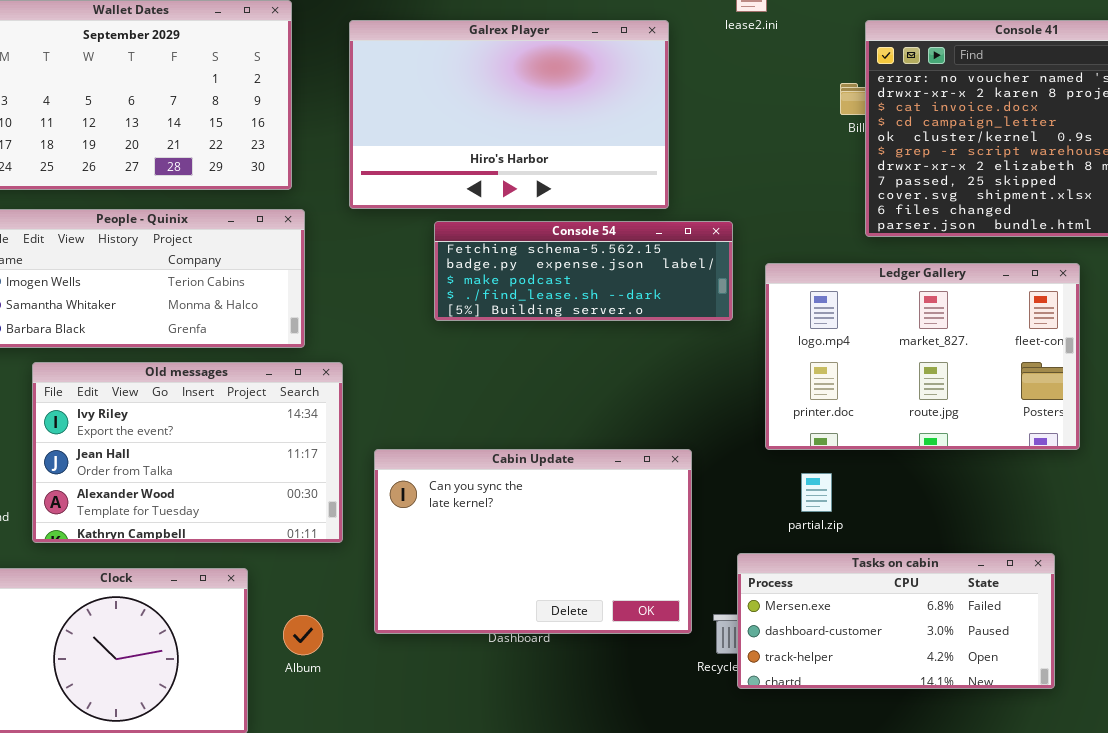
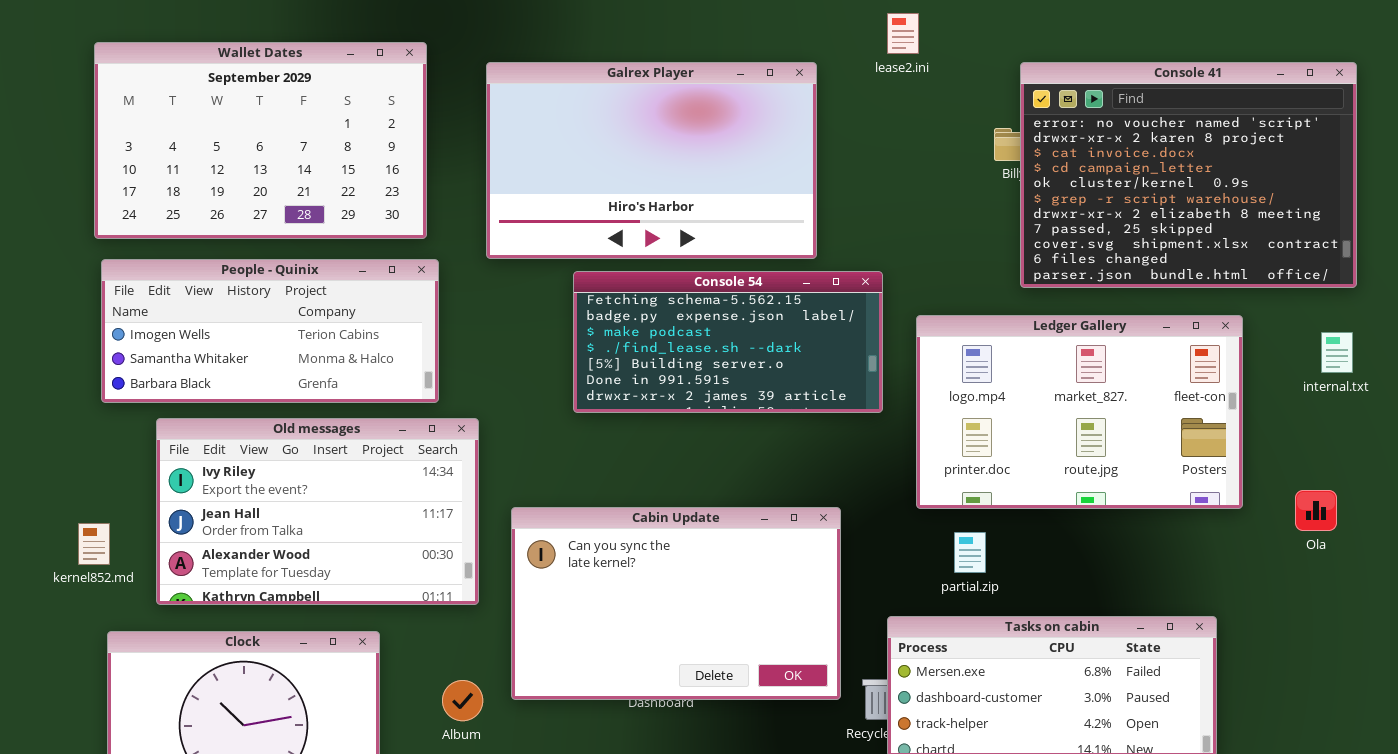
Console 54: [434,221,733,321] -> [573,271,883,413], resized
Album: [283,615,323,655] -> [442,680,483,721], moved

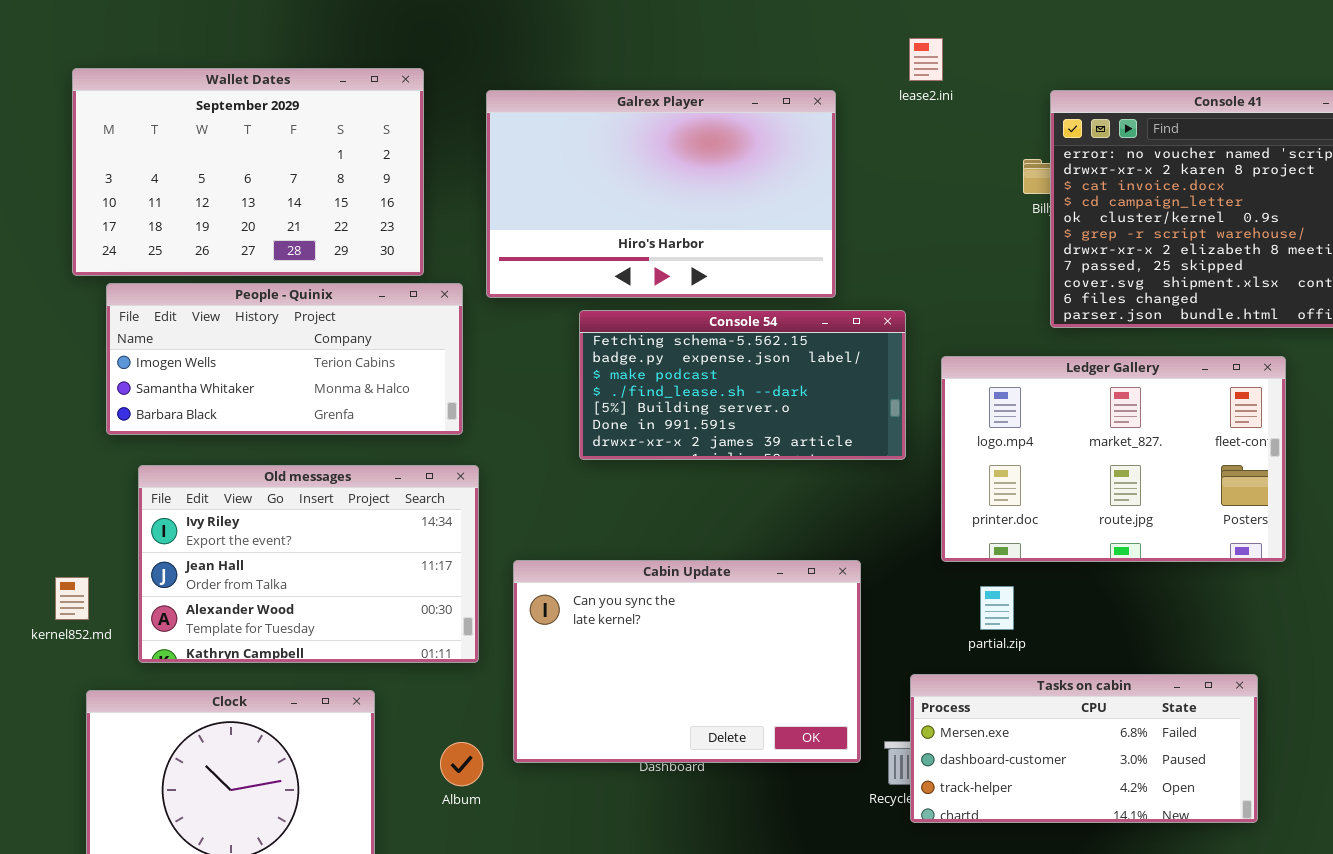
People - Quinix: [101,259,439,403] -> [106,283,463,435], moved

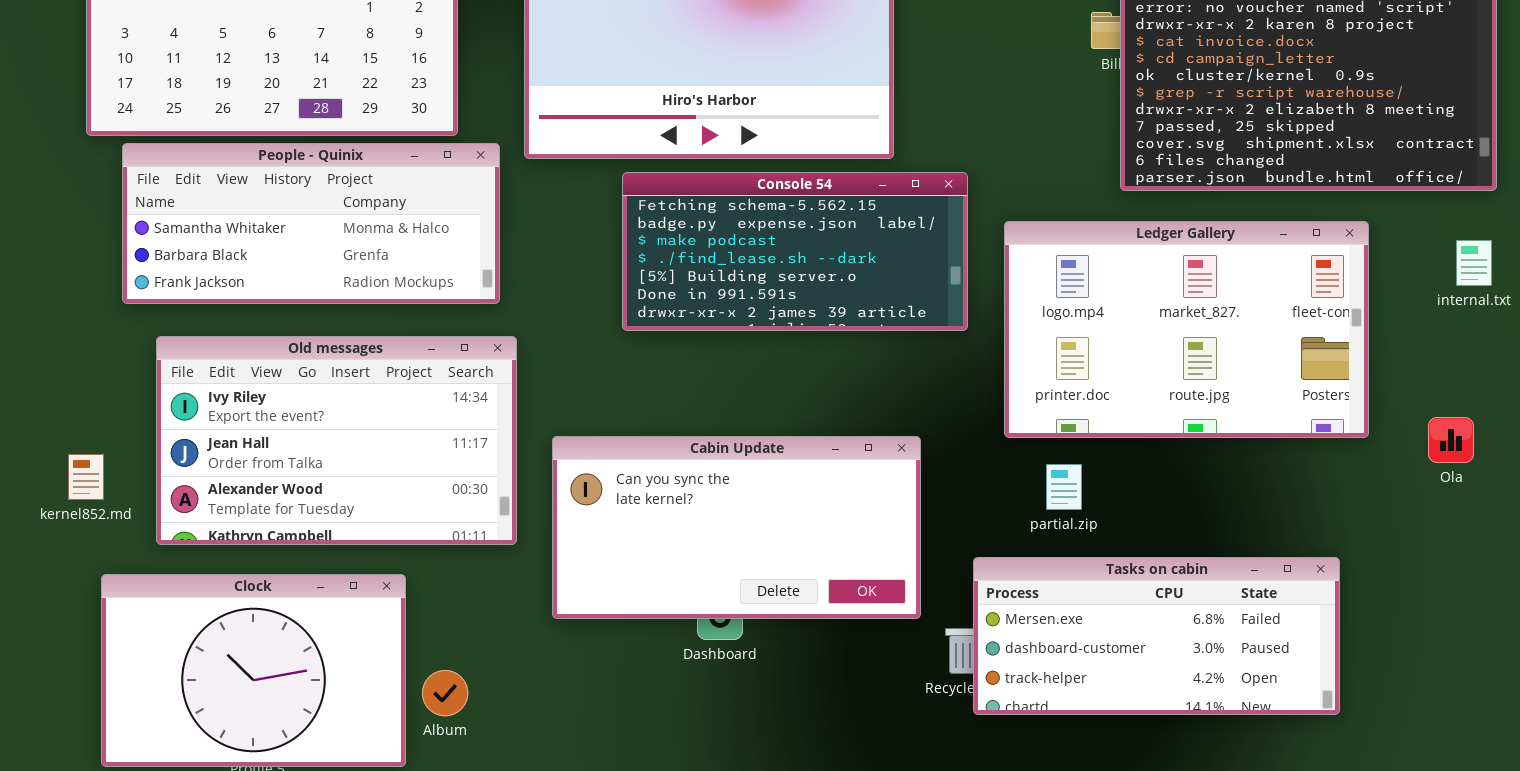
People - Quinix: [106,283,463,435] -> [122,143,500,304], scrolled down 1 row
Cabin Update: [513,560,861,763] -> [552,436,921,619], resized
Album: [440,742,483,786] -> [422,670,468,716], moved

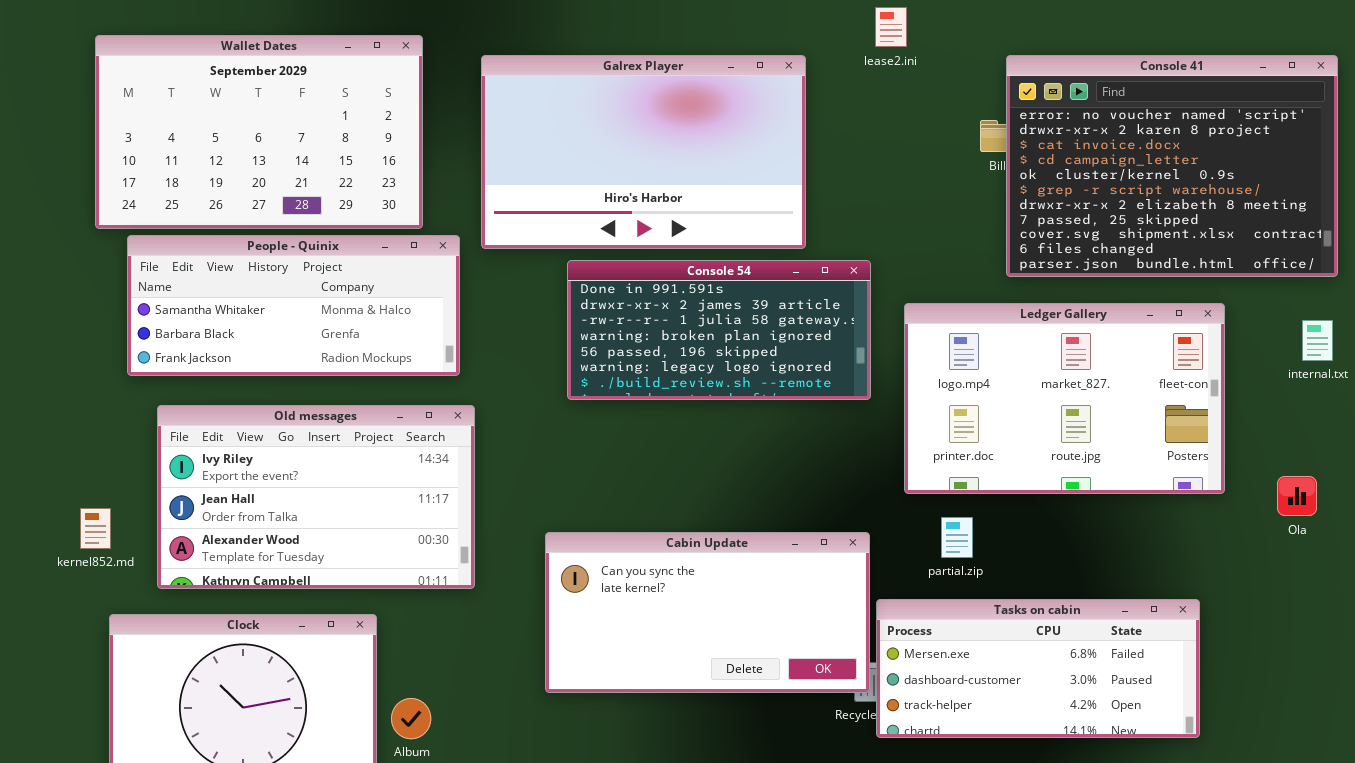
Console 54: [622,172,968,331] -> [567,260,871,400], scrolled down 5 rows
Cabin Update: [552,436,921,619] -> [545,532,870,693], moved

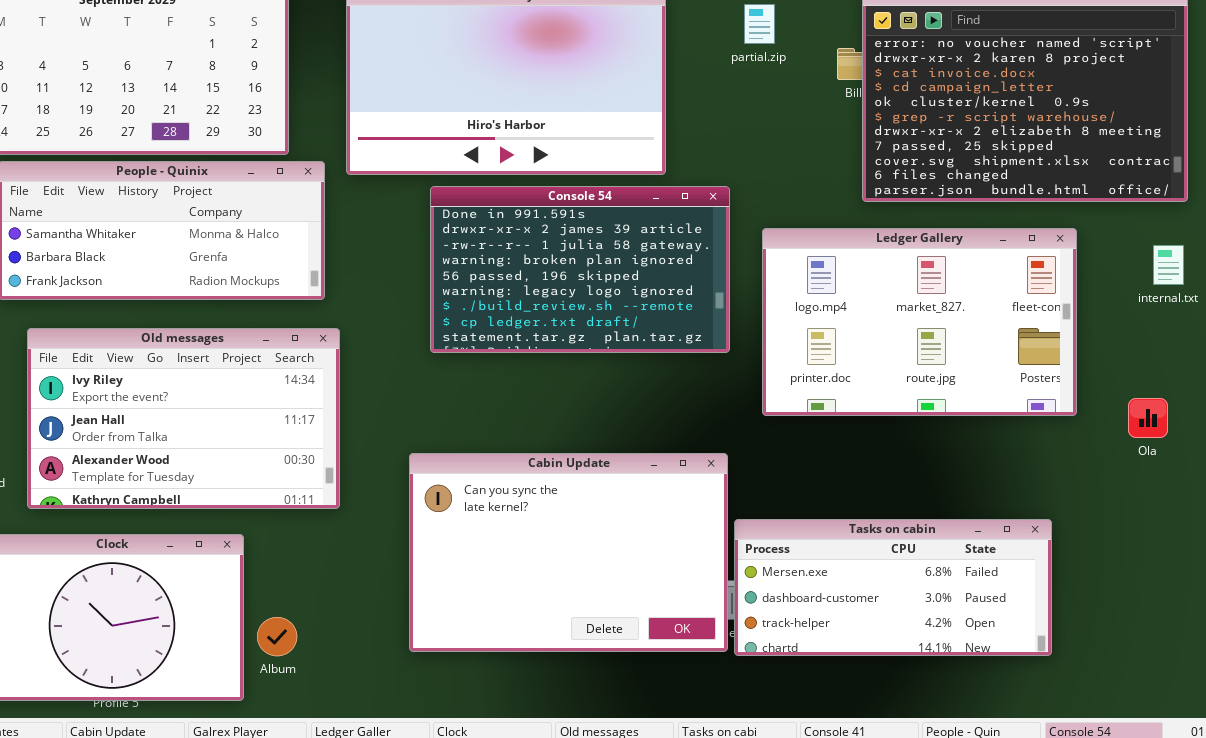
Console 54: [567,260,871,400] -> [430,186,730,353], resized
partial.zip: [941,517,973,558] -> [744,4,775,44], moved
Cabin Update: [545,532,870,693] -> [409,453,728,652], resized

